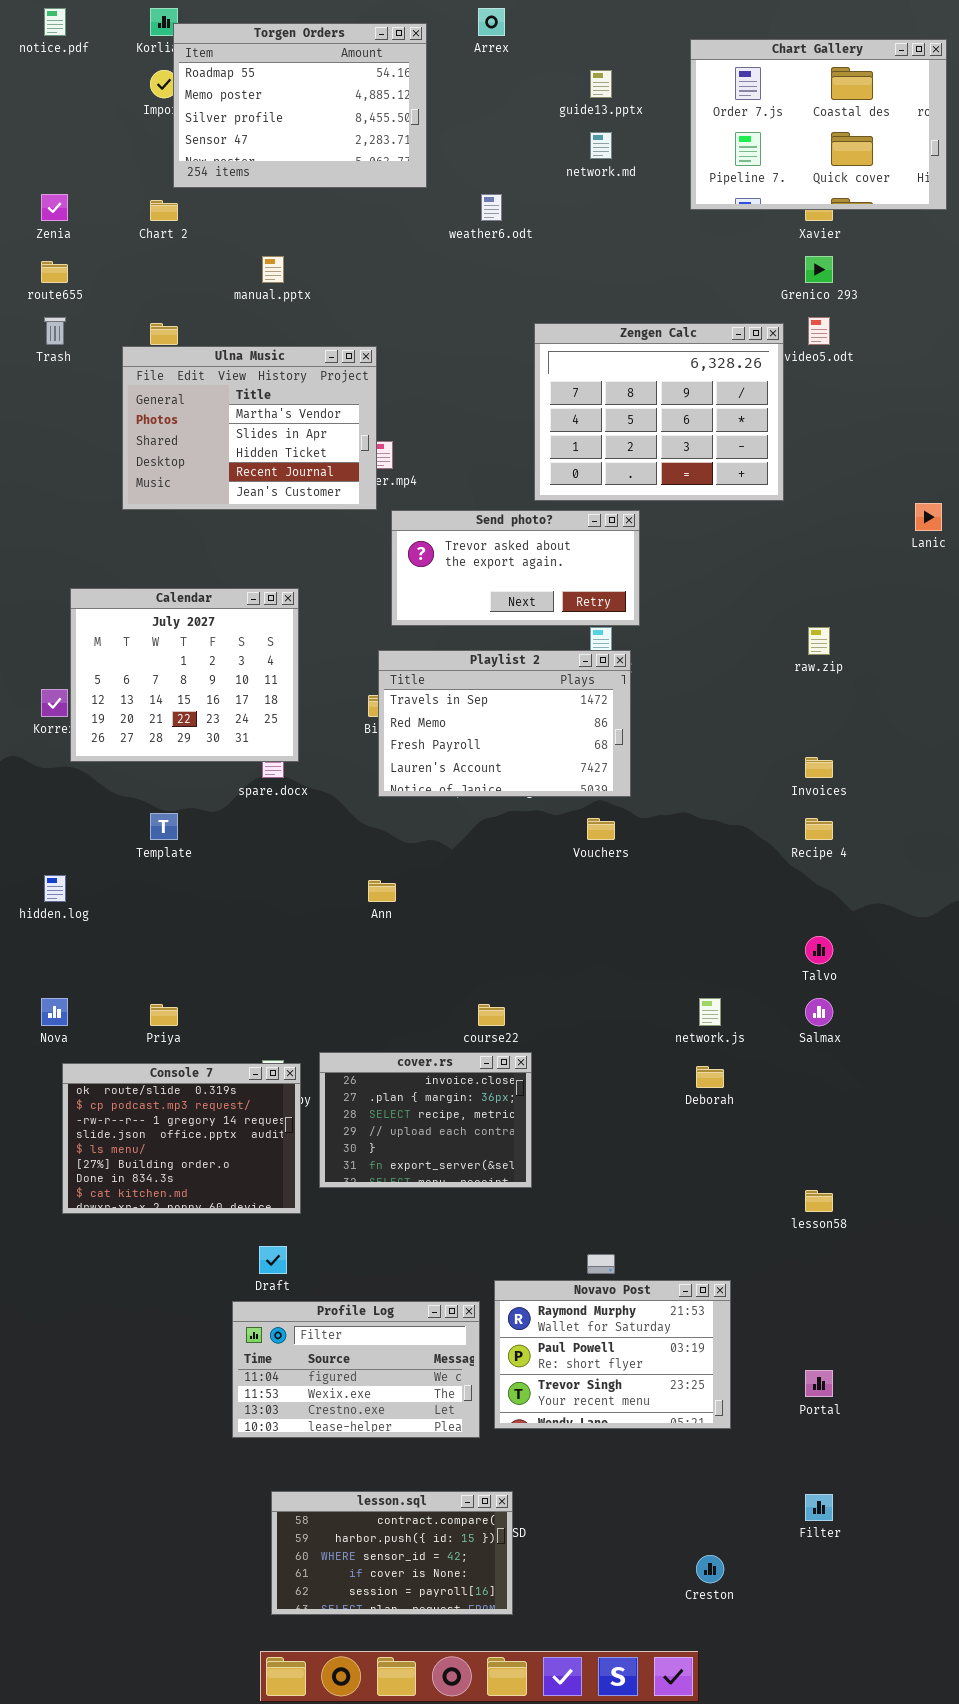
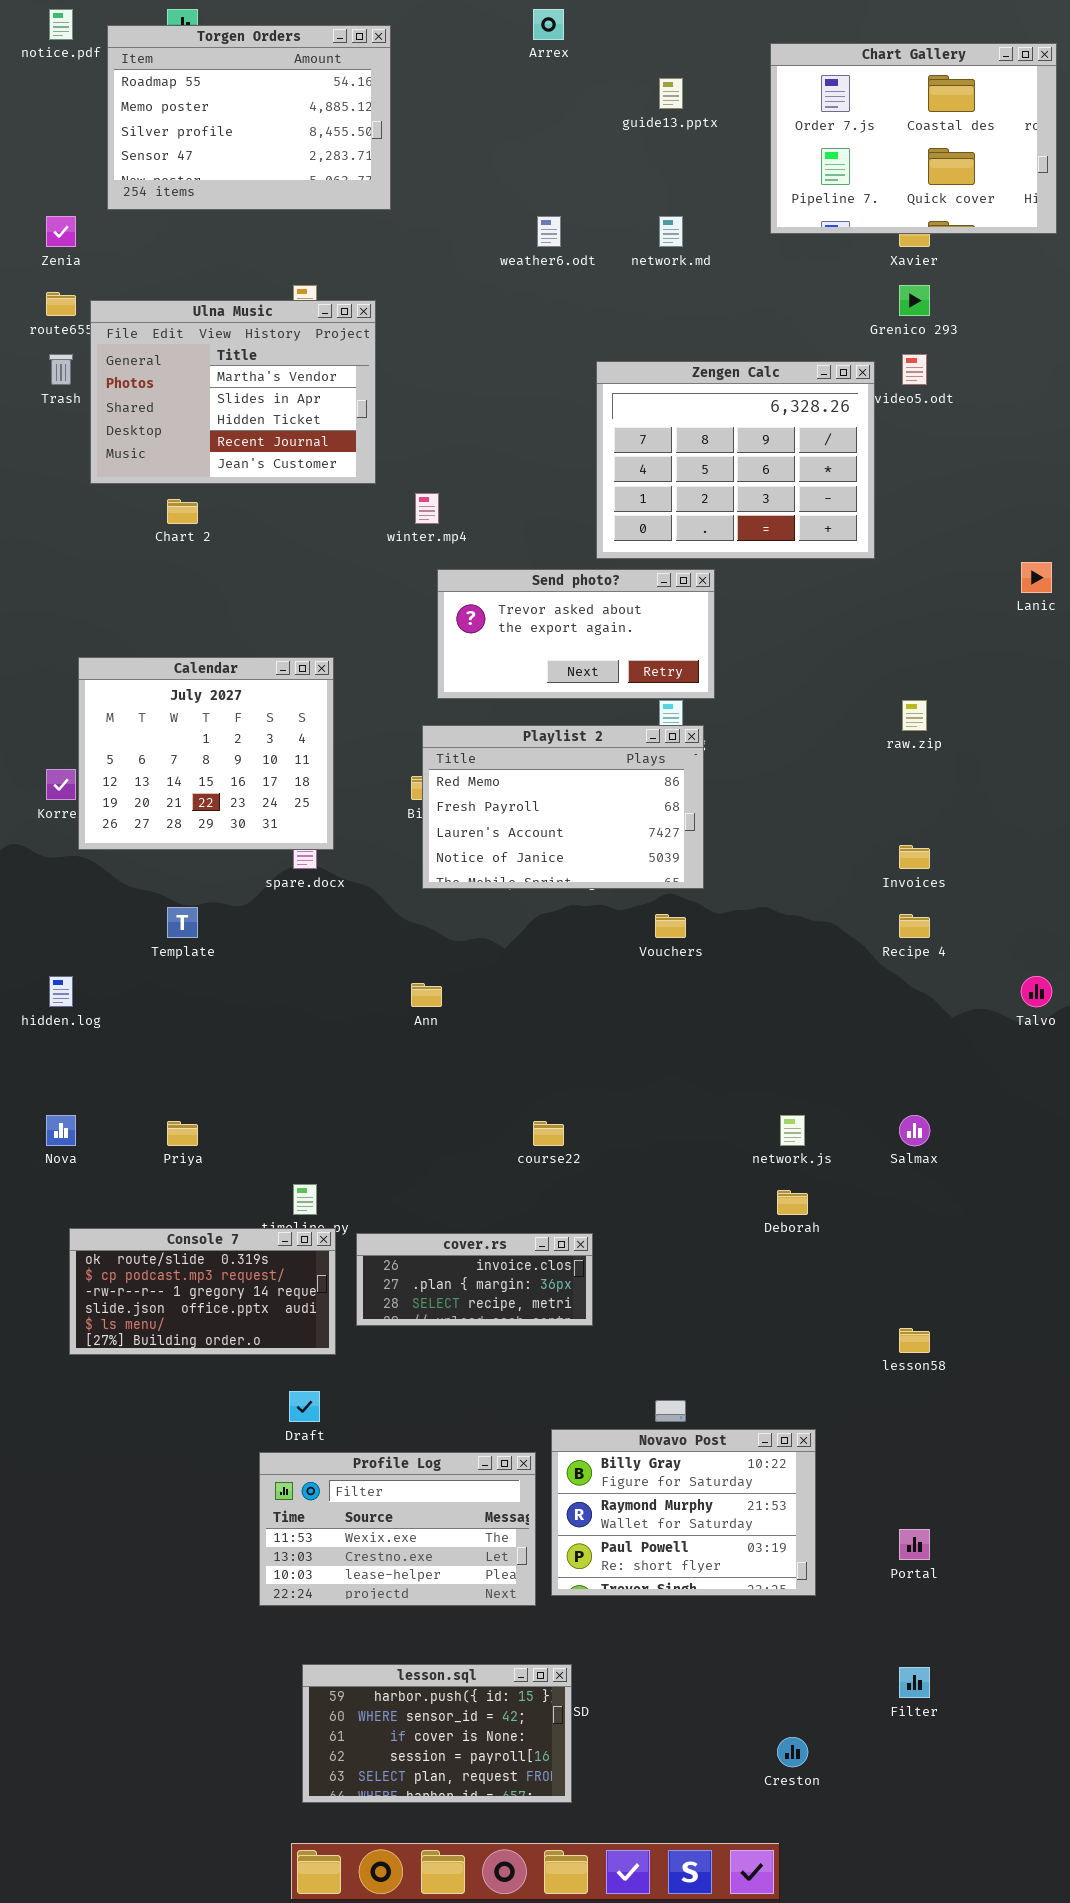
Torgen Orders: [173,23,427,188] -> [107,25,391,210], moved
network.md: [590,132,612,159] -> [659,216,683,247], moved
Chart 2: [150,200,178,221] -> [167,499,198,524], moved
Ulna Music: [122,346,377,510] -> [90,300,376,484], moved
Playlist 2: [378,650,631,797] -> [422,725,704,889], scrolled down 1 row
Talvo: [805,936,833,964] -> [1021,976,1052,1007], moved
cover.rs: [319,1052,532,1188] -> [356,1233,593,1326], resized
Console 7: [62,1063,301,1214] -> [69,1228,336,1355], resized
Novavo Post: [494,1280,731,1429] -> [551,1429,816,1596], scrolled up 1 row
Profile Log: [232,1301,480,1438] -> [259,1452,536,1606], scrolled down 1 row
lesson.sql: [271,1491,513,1615] -> [302,1664,572,1803], scrolled down 1 row

